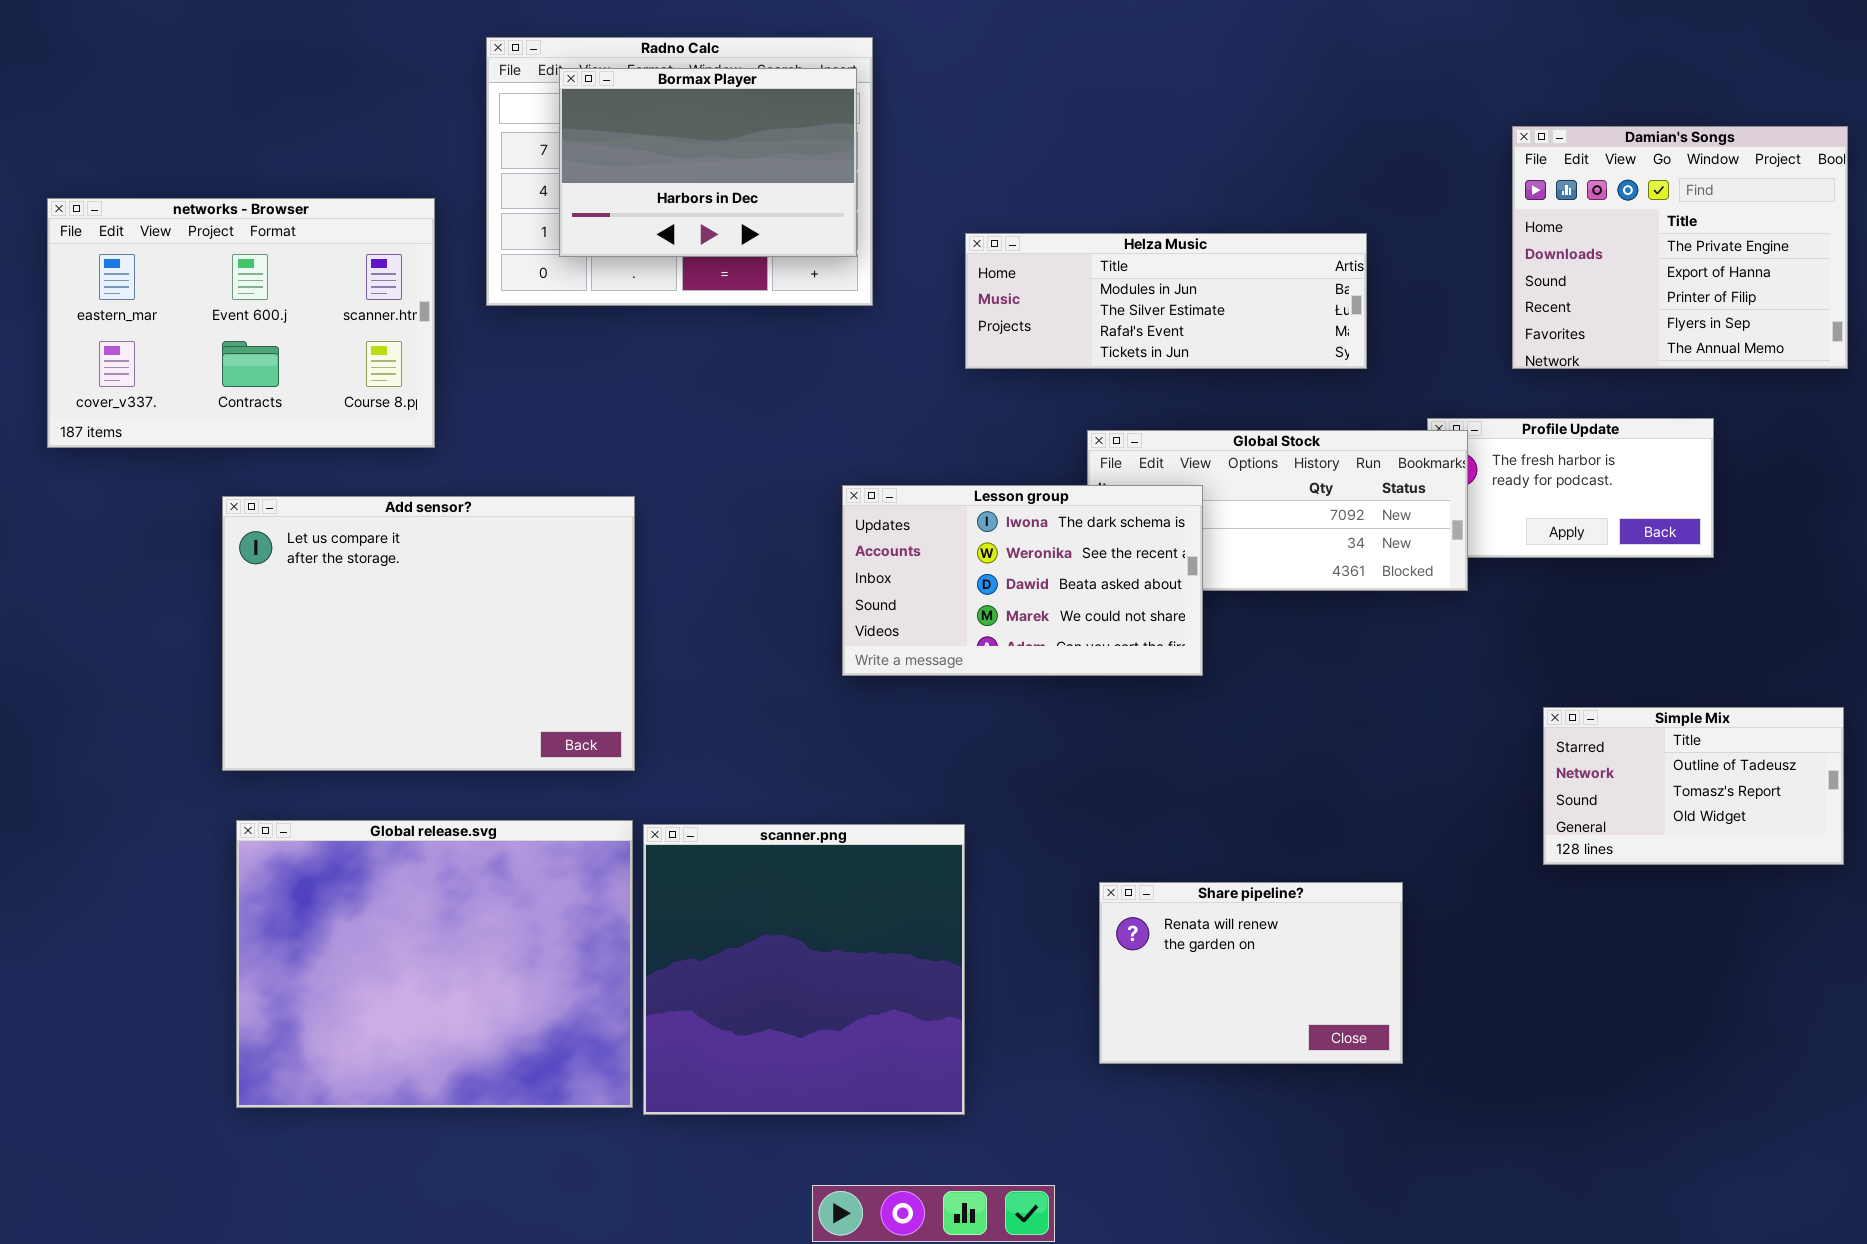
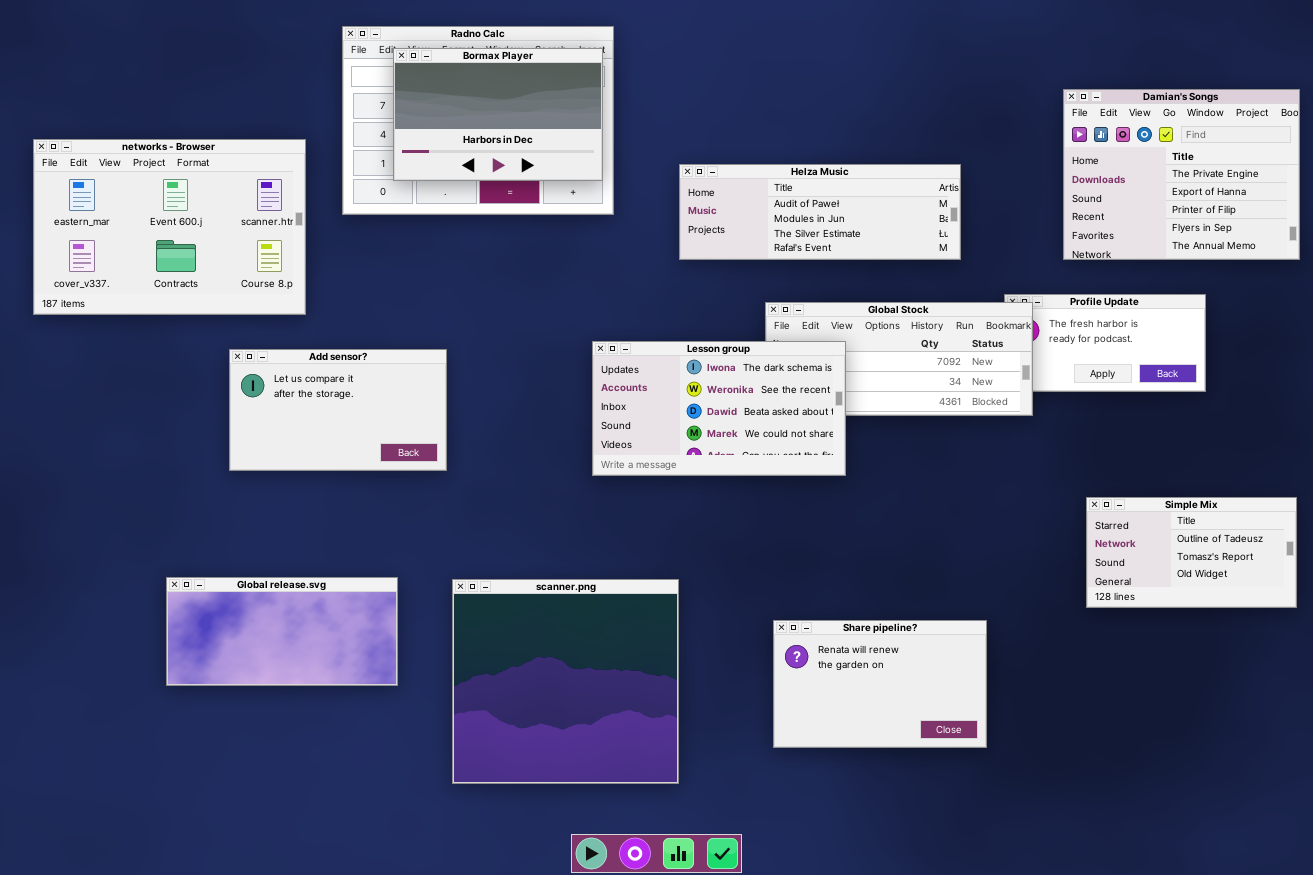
Helza Music: [965,233,1367,369] -> [679,164,961,260], scrolled up 1 row
Add sensor?: [222,496,635,771] -> [229,349,447,471], resized
Global release.svg: [236,820,633,1108] -> [166,577,398,686], resized

